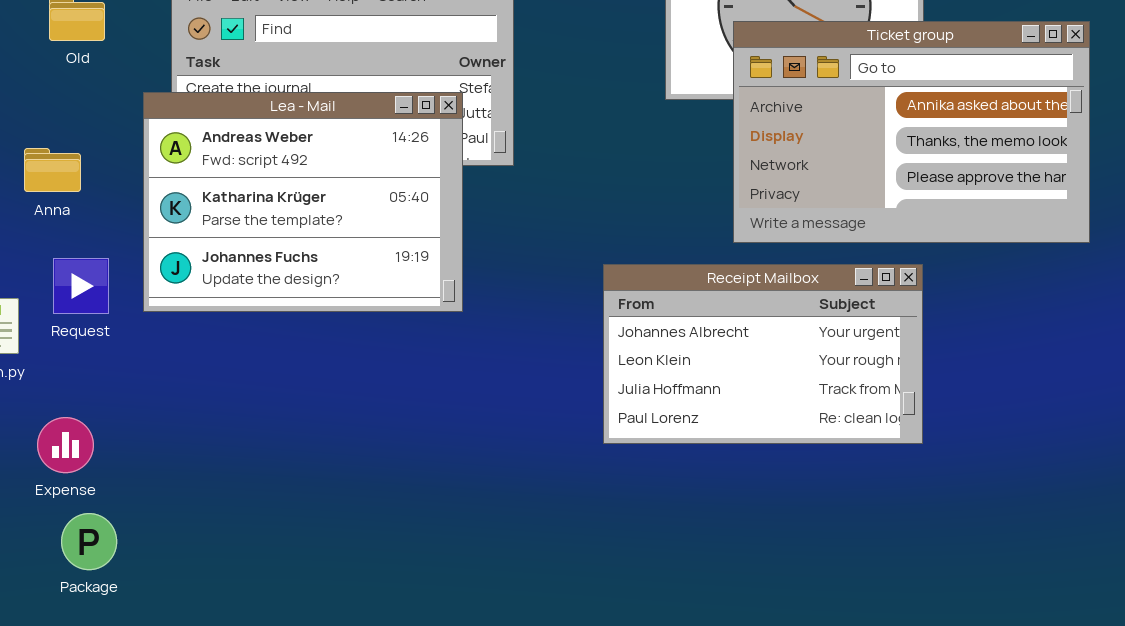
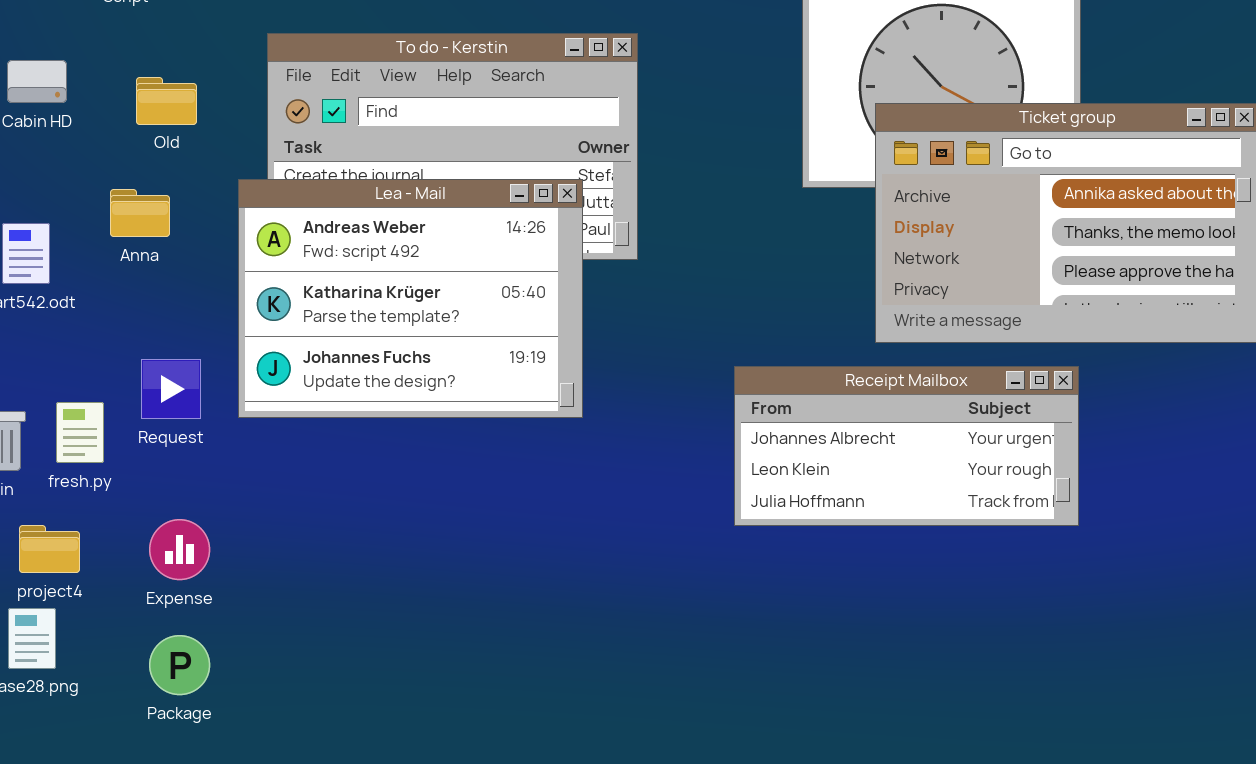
Anna: [24,148,81,192] -> [110,189,170,237], moved
Receipt Mailbox: [603,264,923,444] -> [734,366,1079,526], resized
Expense: [37,417,94,473] -> [149,519,210,580], moved

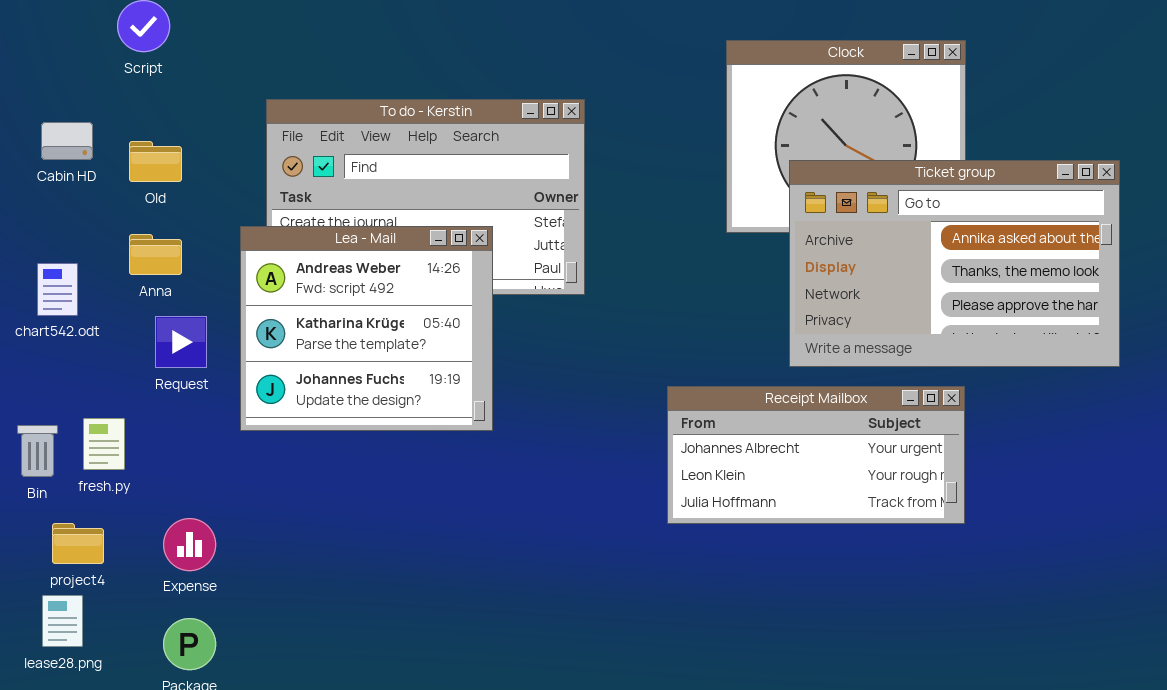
Old: [136,77,197,125] -> [129,141,182,182], moved
Lea - Mail: [238,179,583,418] -> [240,226,493,431], resized
Request: [141,359,201,419] -> [155,316,207,368], moved

